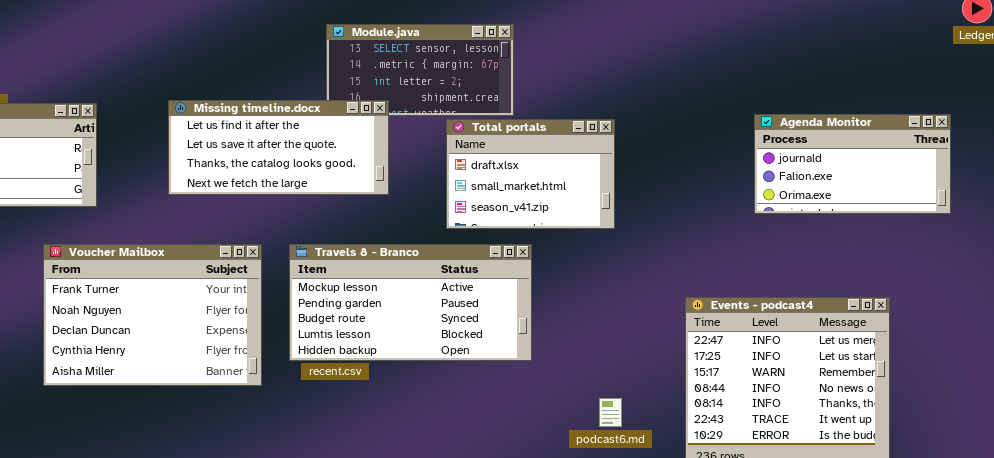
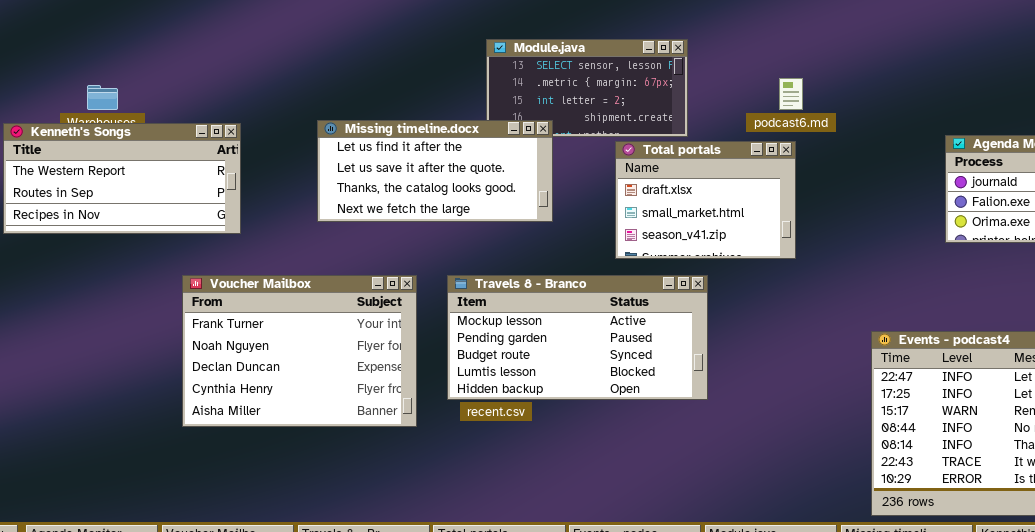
podcast6.md: [599,398,622,427] -> [779,78,803,110], moved

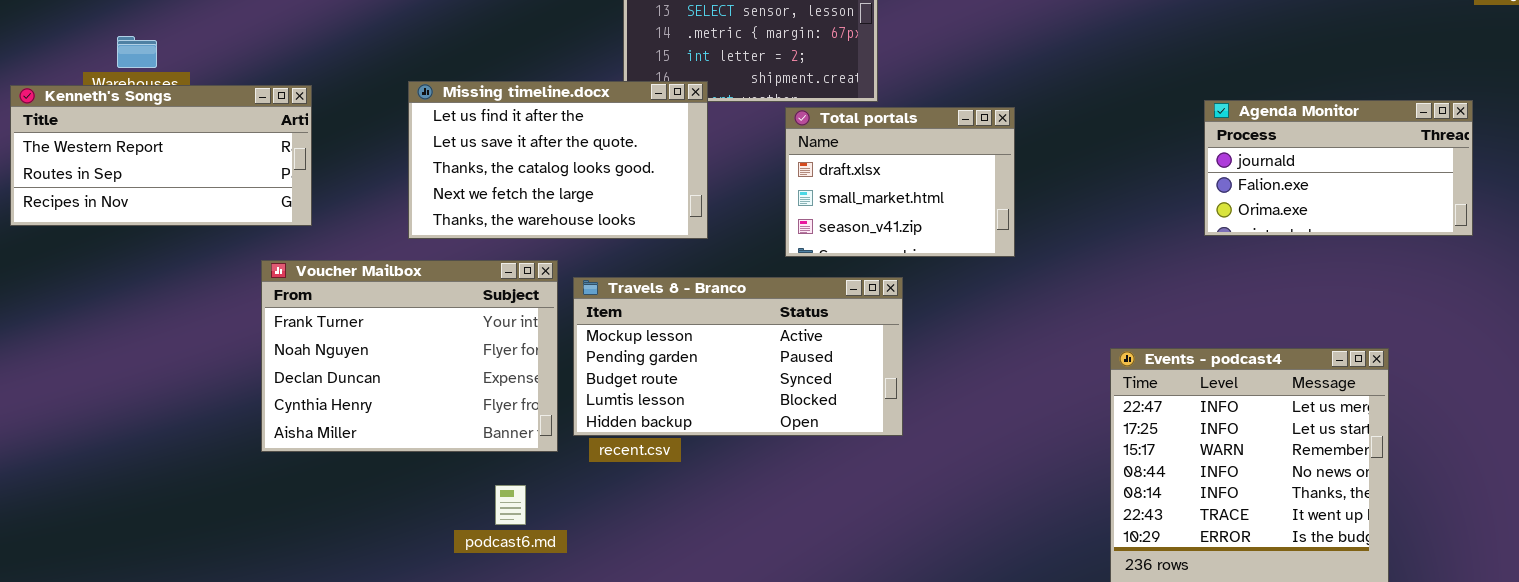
podcast6.md: [779,78,803,110] -> [495,485,526,525], moved
Missing timeline.docx: [317,120,553,222] -> [408,81,708,239], resized
Voucher Mailbox: [182,275,417,427] -> [261,260,558,452], moved

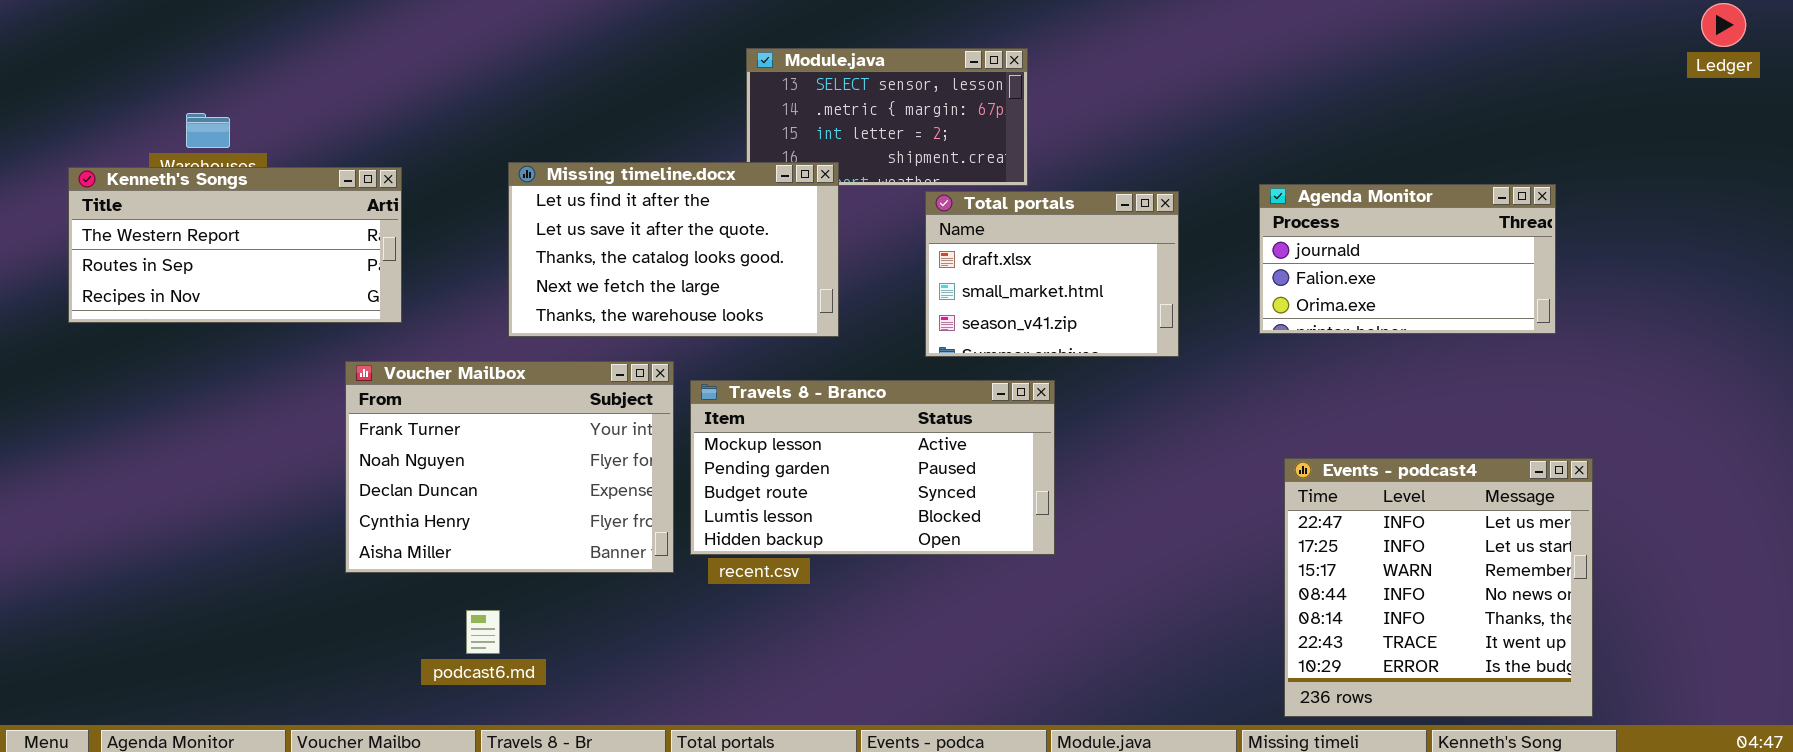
Agenda Monitor: [1204,100,1473,236] -> [1259,184,1556,334], moved
podcast6.md: [495,485,526,525] -> [466,610,500,654], moved

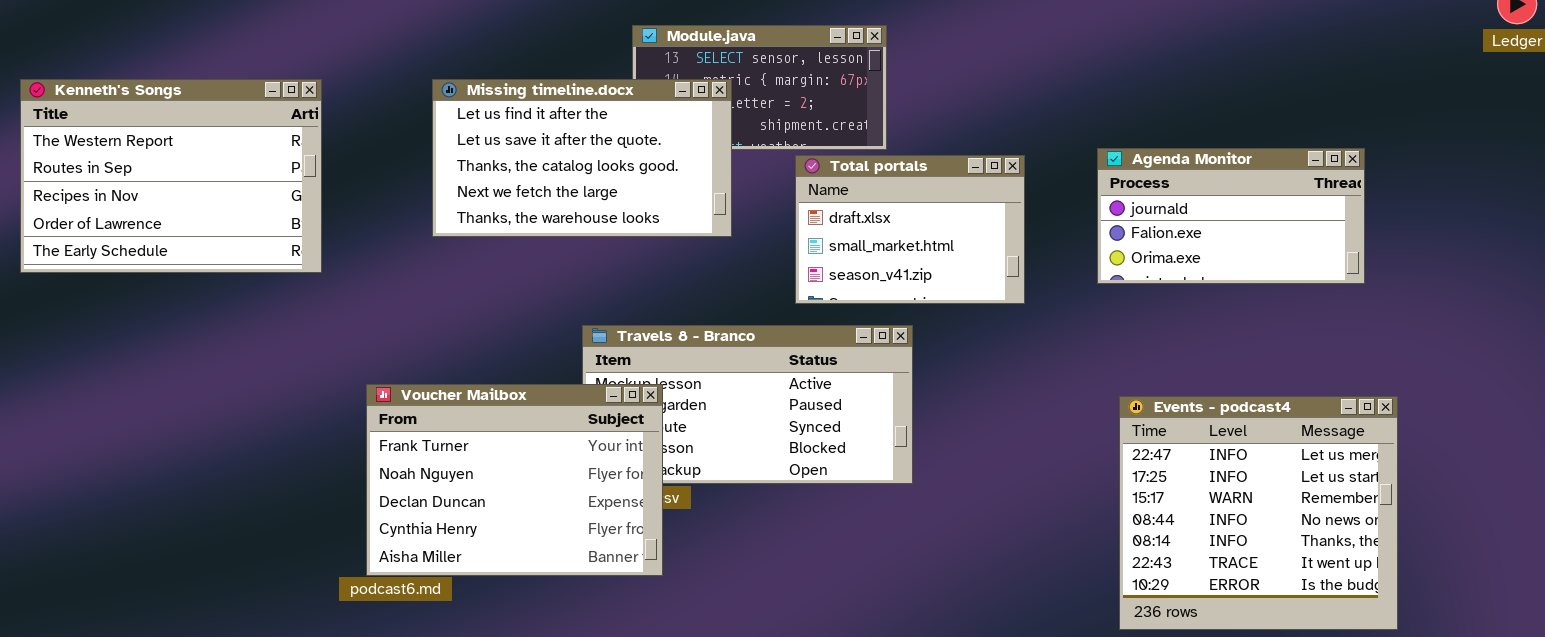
Missing timeline.docx: [508,162,839,337] -> [432,79,732,237], moved
Kenneth's Songs: [68,167,402,323] -> [20,79,322,273], resized
Voucher Mailbox: [345,361,674,573] -> [366,384,663,576], moved

